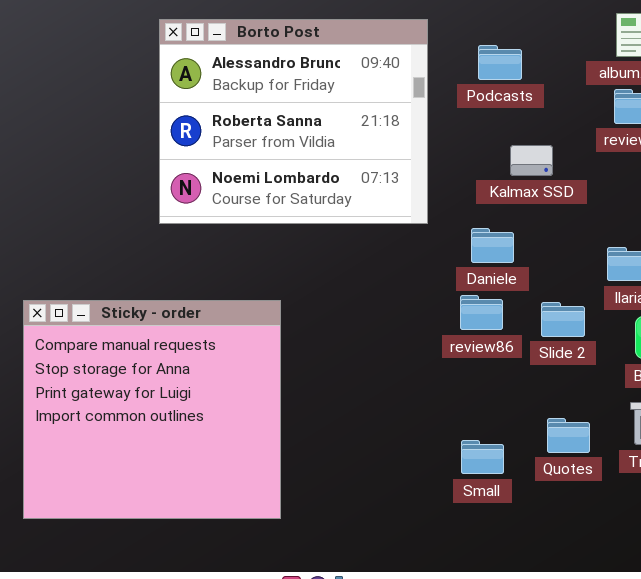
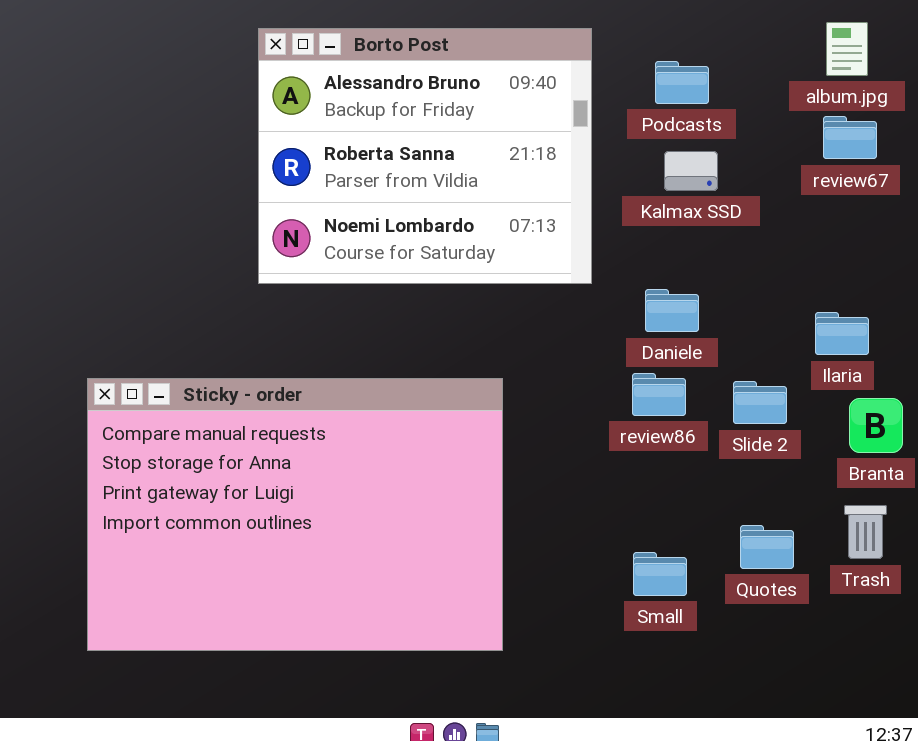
Kalmax SSD: [510,145,553,176] -> [664,151,718,191], moved
Sticky - order: [23,300,281,519] -> [87,378,503,651], resized

